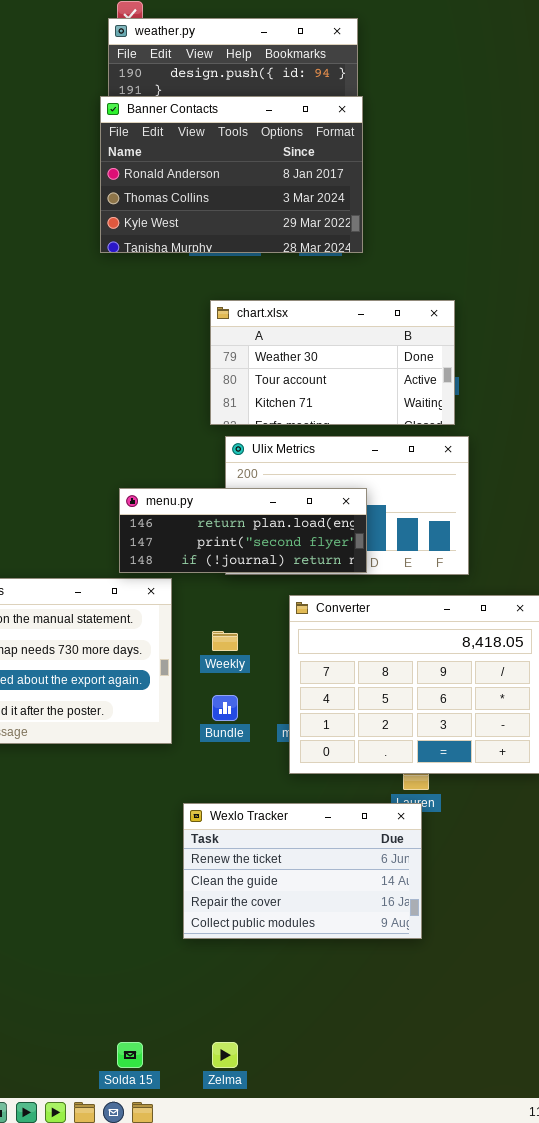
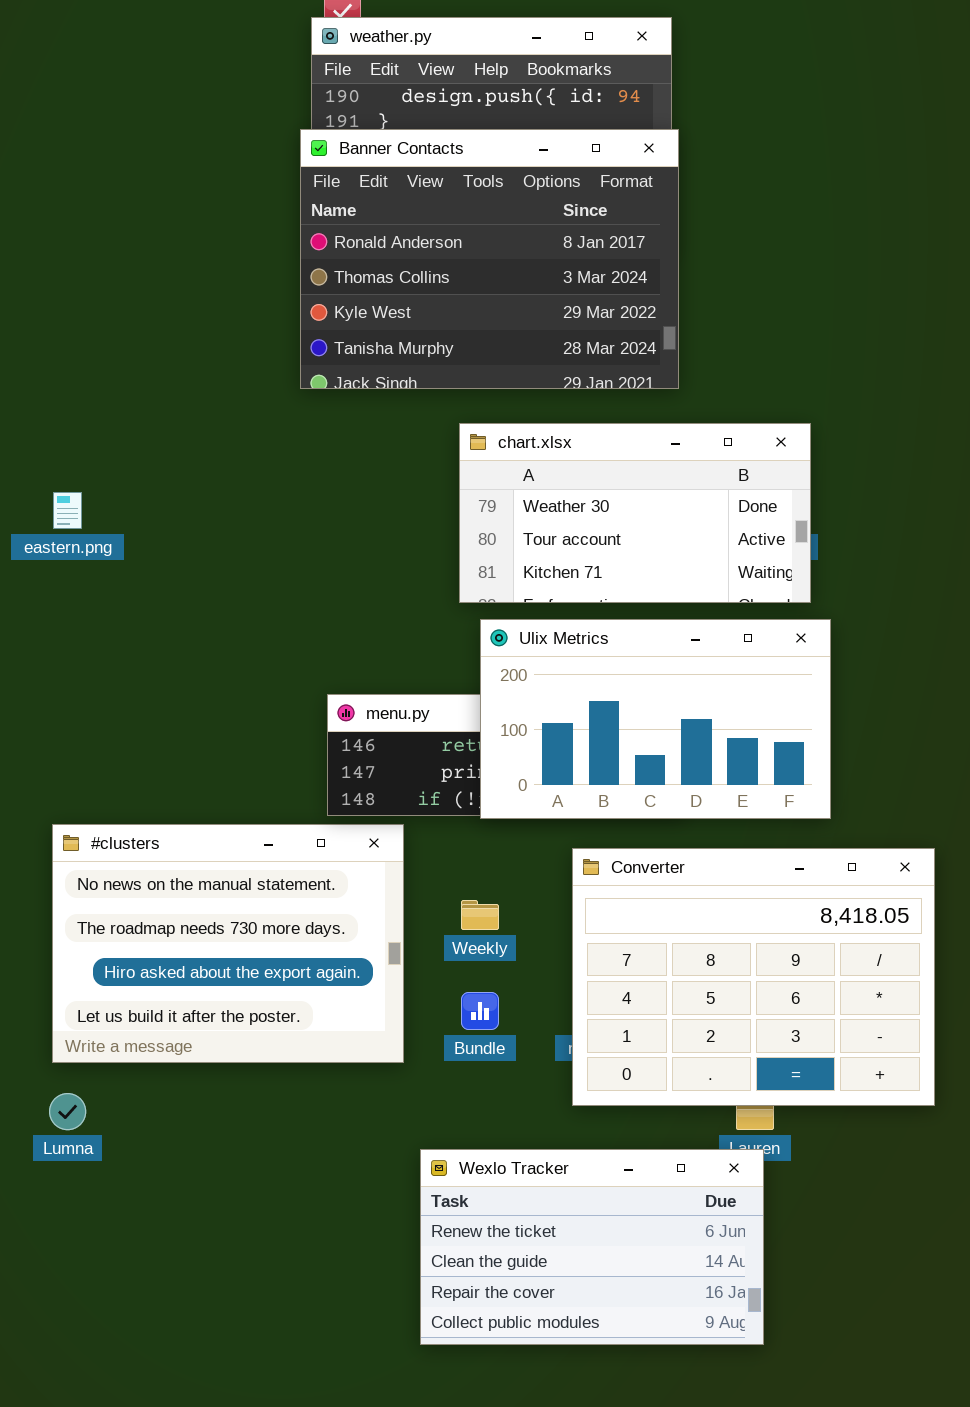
Banner Contacts: [100,96,363,253] -> [300,129,679,389], resized
Ulix Metrics: [225,436,469,575] -> [480,619,831,819], raised

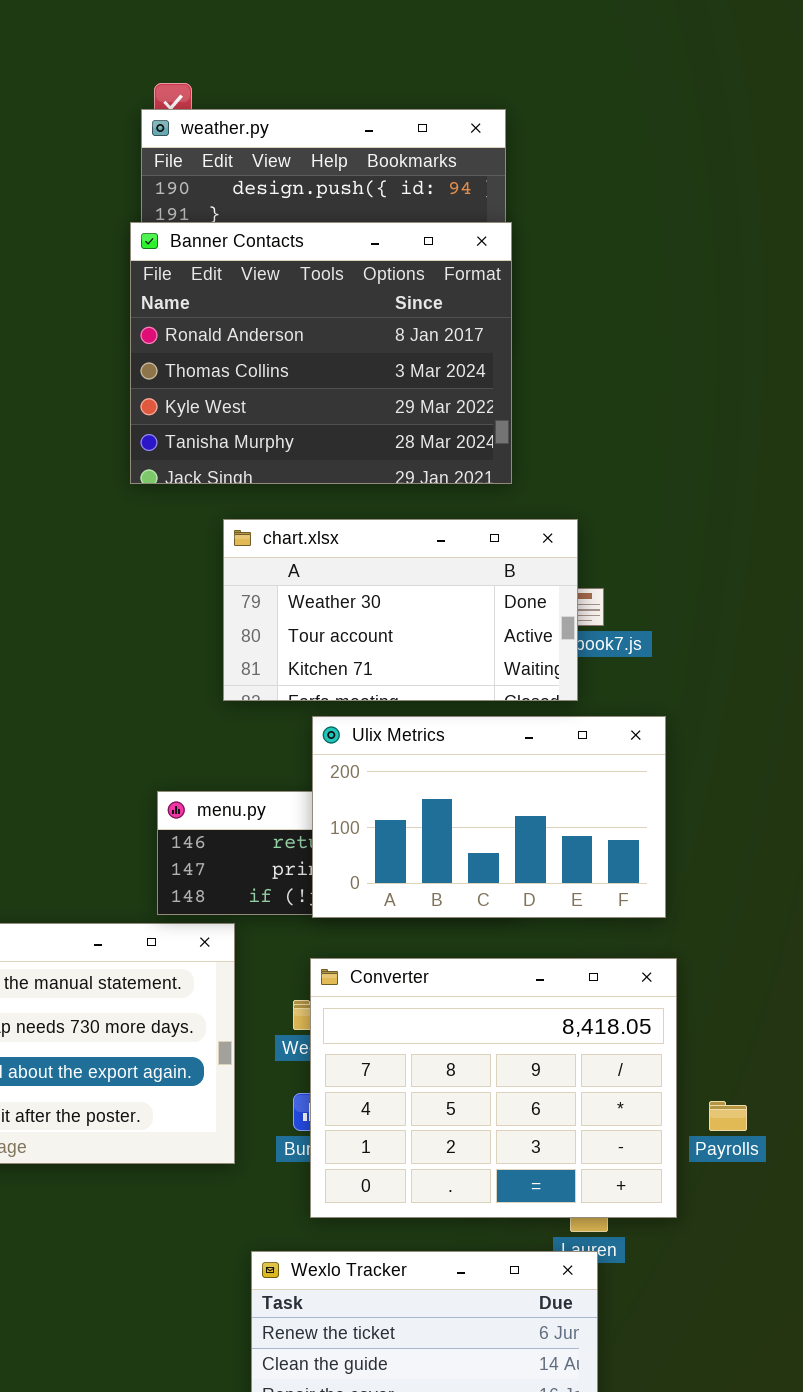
chart.xlsx: [459,423,811,603] -> [223,519,578,701], moved
Converter: [572,848,935,1106] -> [310,958,677,1218], moved

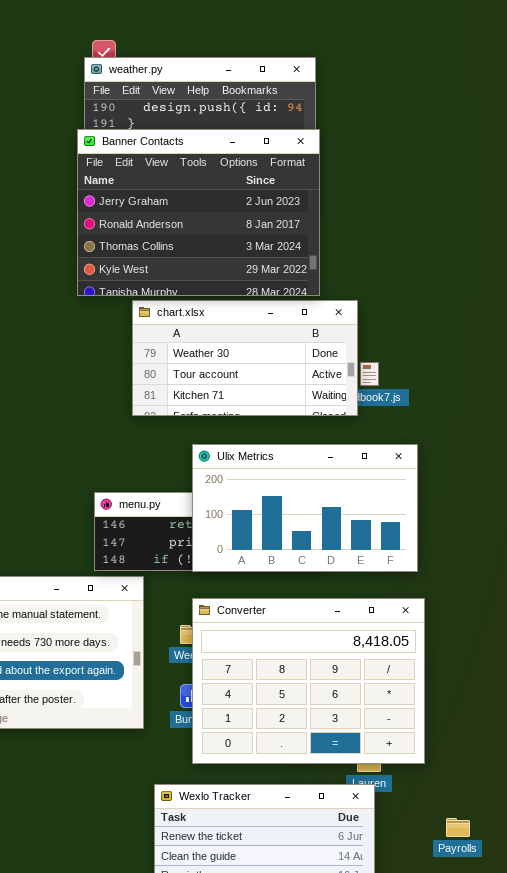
Banner Contacts: [130,222,512,484] -> [77,129,320,296], scrolled up 1 row
chart.xlsx: [223,519,578,701] -> [132,300,358,416], moved
Payrolls: [709,1101,747,1131] -> [446,818,470,837], moved

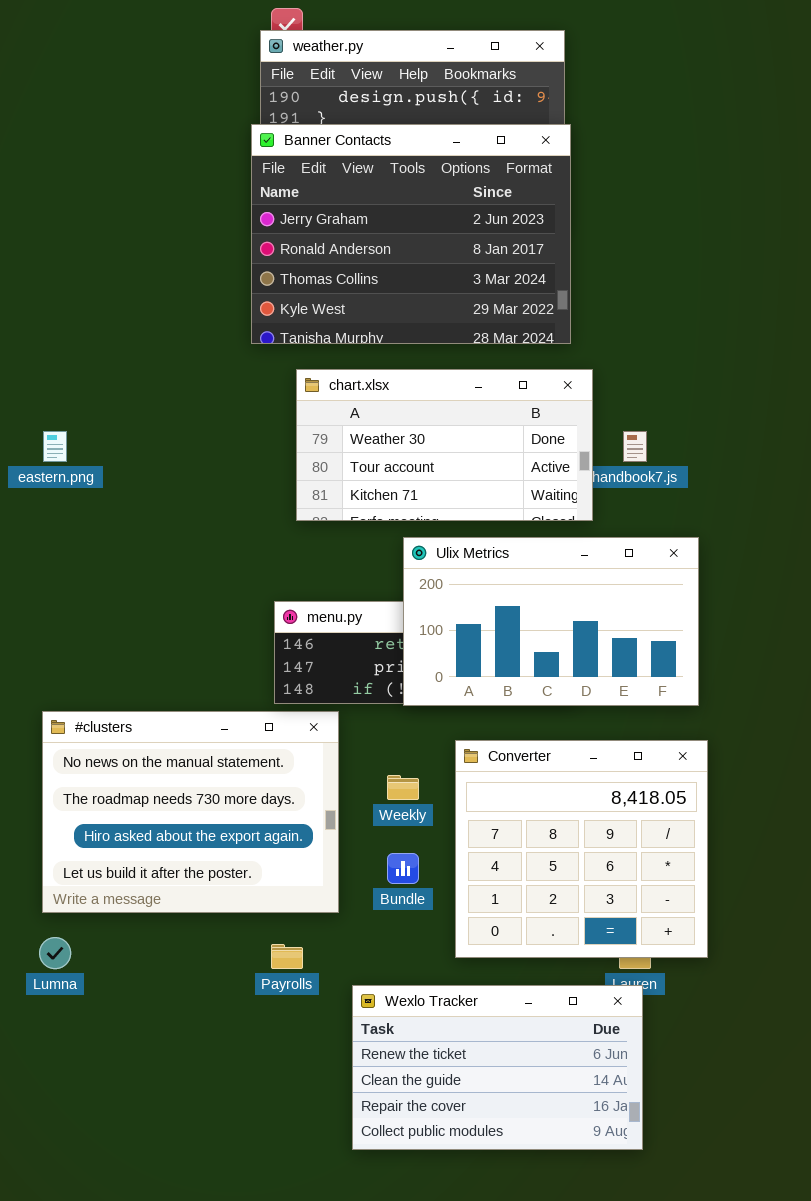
chart.xlsx: [132,300,358,416] -> [296,369,593,521], moved
Converter: [192,598,425,764] -> [455,740,708,958], resized
Payrolls: [446,818,470,837] -> [271,944,303,969], moved

